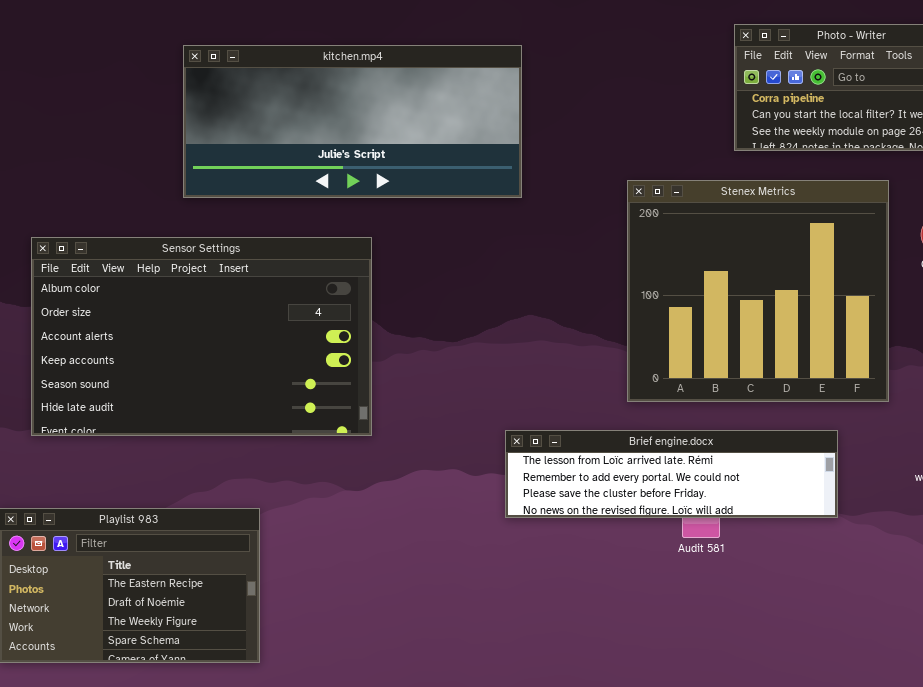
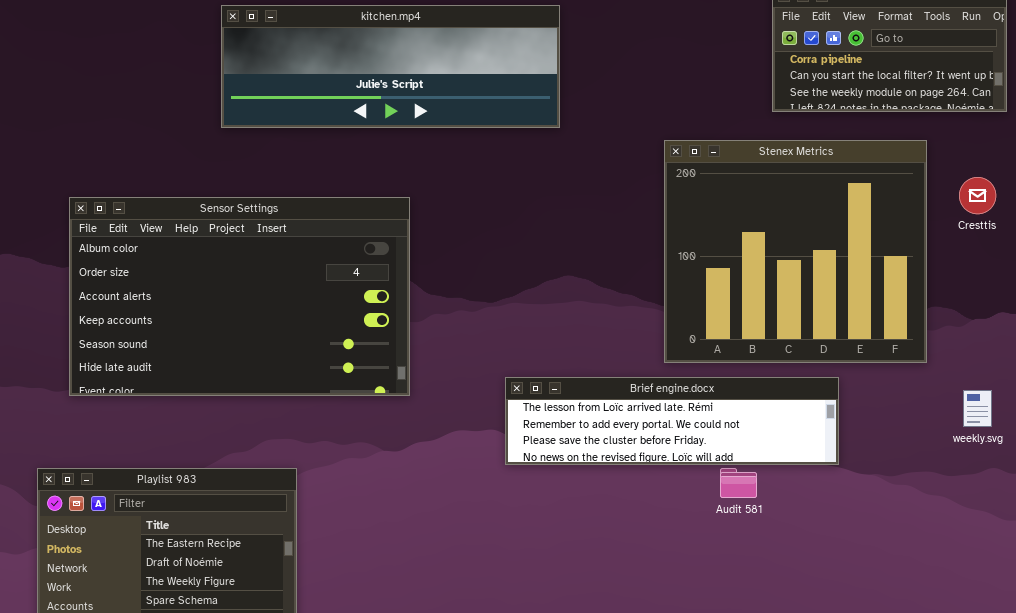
kitchen.mp4: [183,45,522,198] -> [221,5,560,128], resized
Brief engine.docx: [505,430,838,518] -> [505,377,839,465], moved

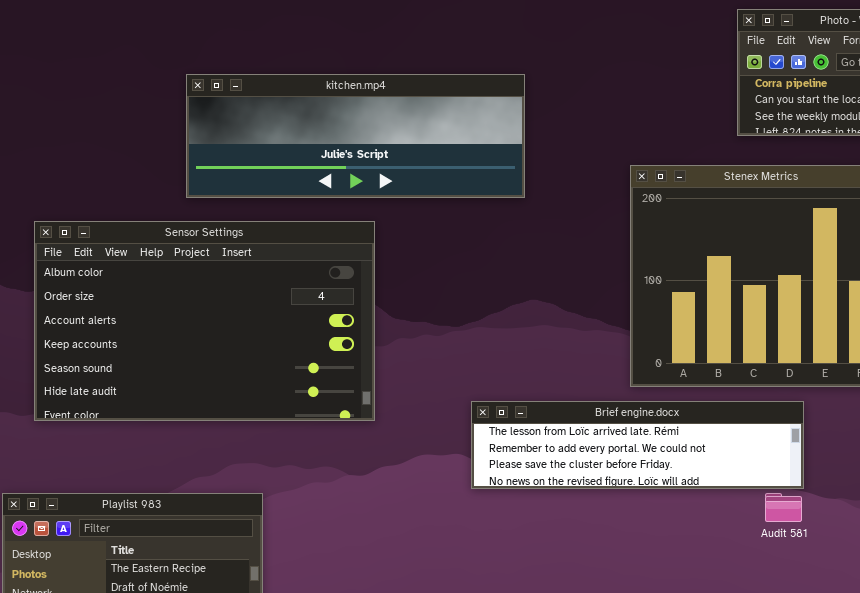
kitchen.mp4: [221,5,560,128] -> [186,74,525,198], moved
Audit 581: [720,468,757,498] -> [765,493,802,522], moved

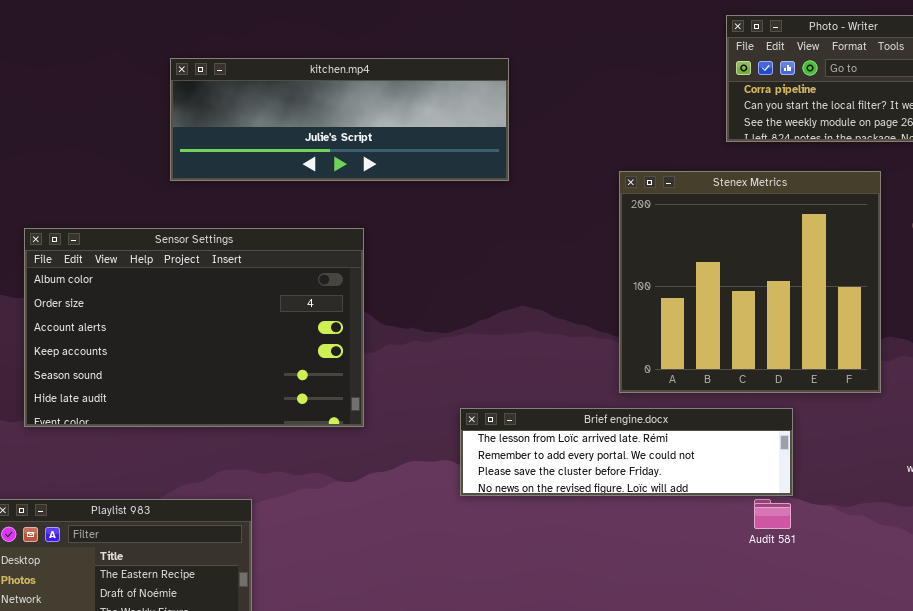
kitchen.mp4: [186,74,525,198] -> [170,58,509,181], moved

